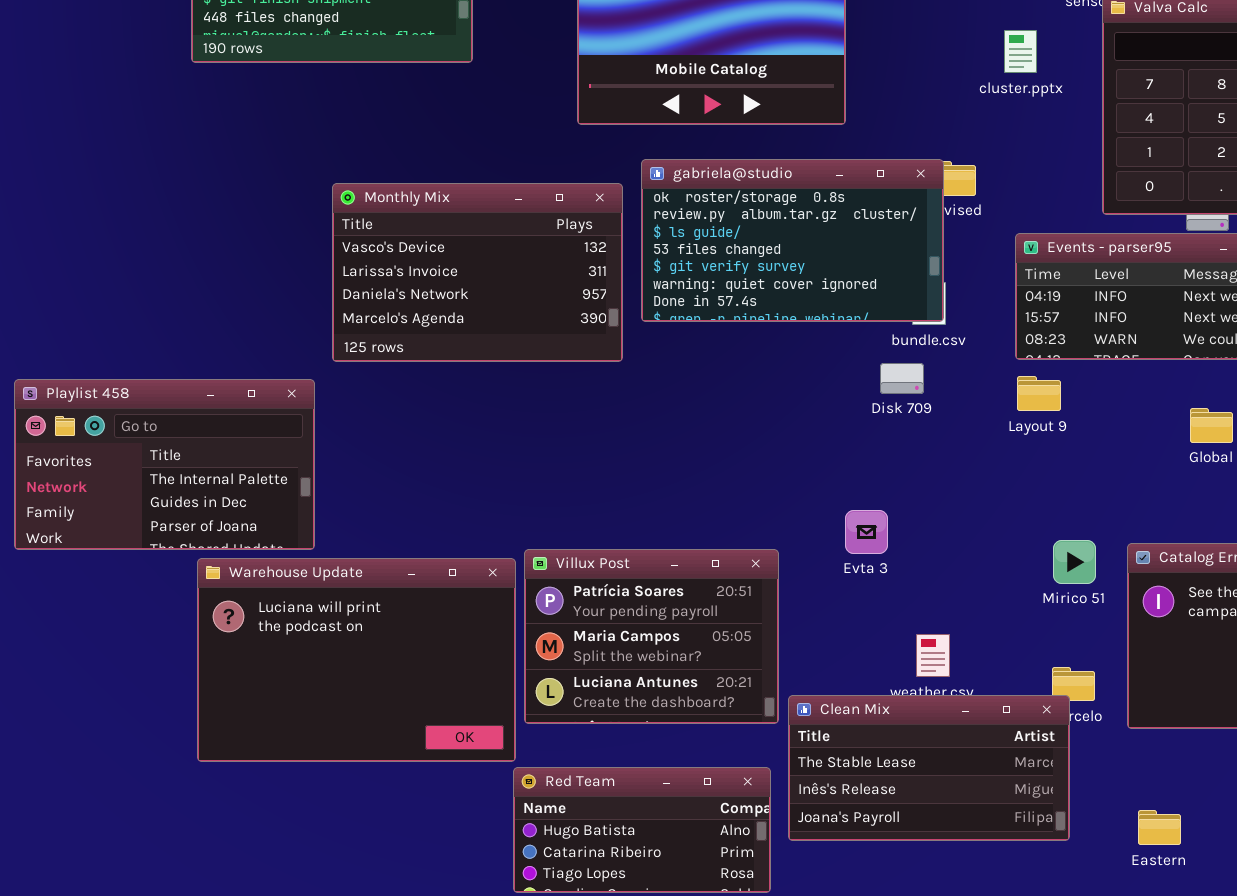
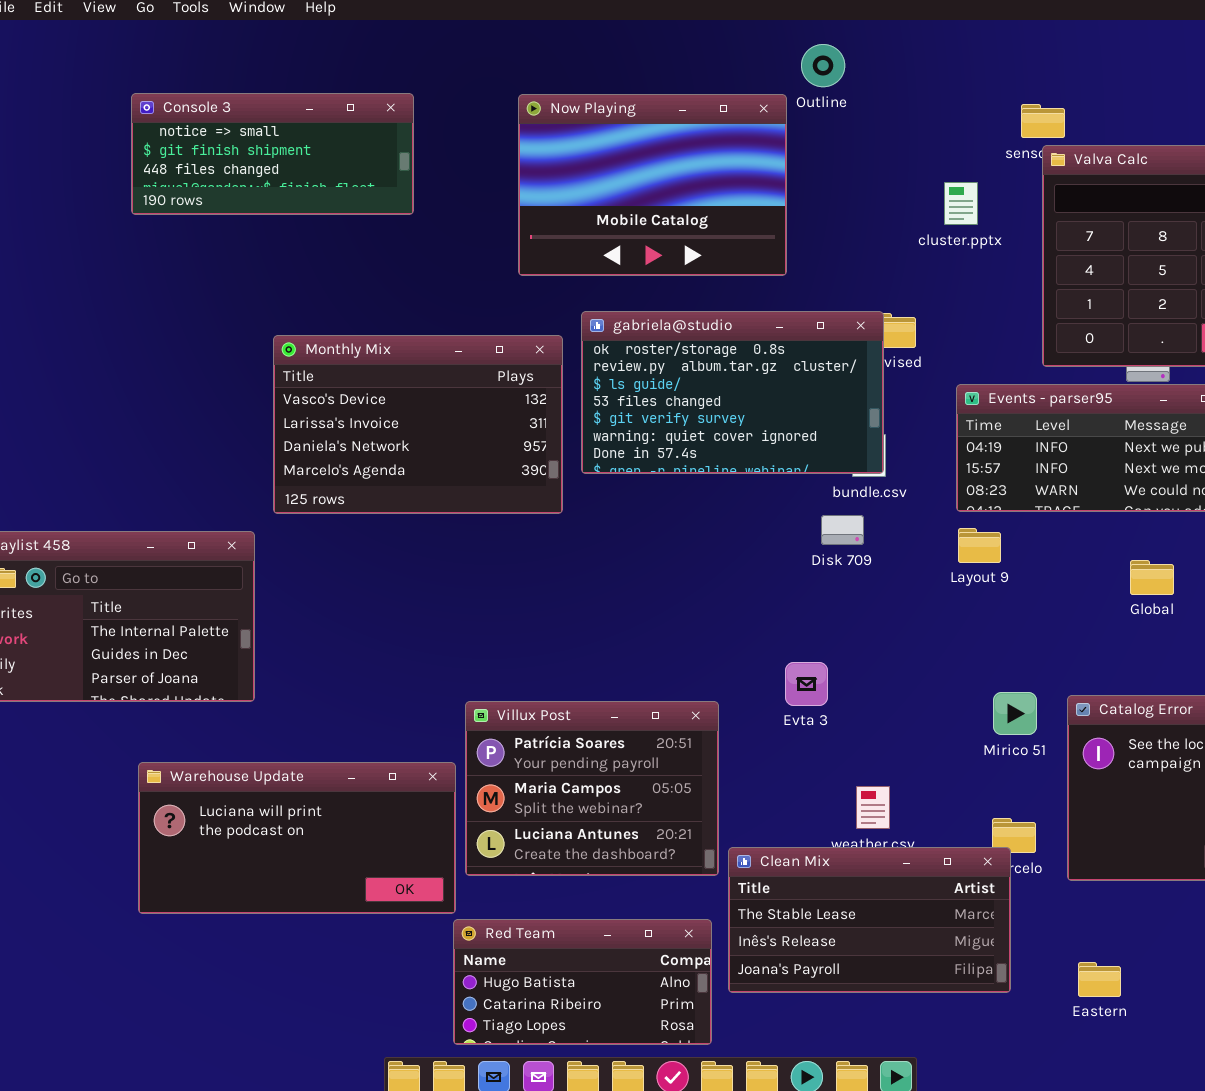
Warehouse Update: [197,558,516,762] -> [138,762,456,914], resized

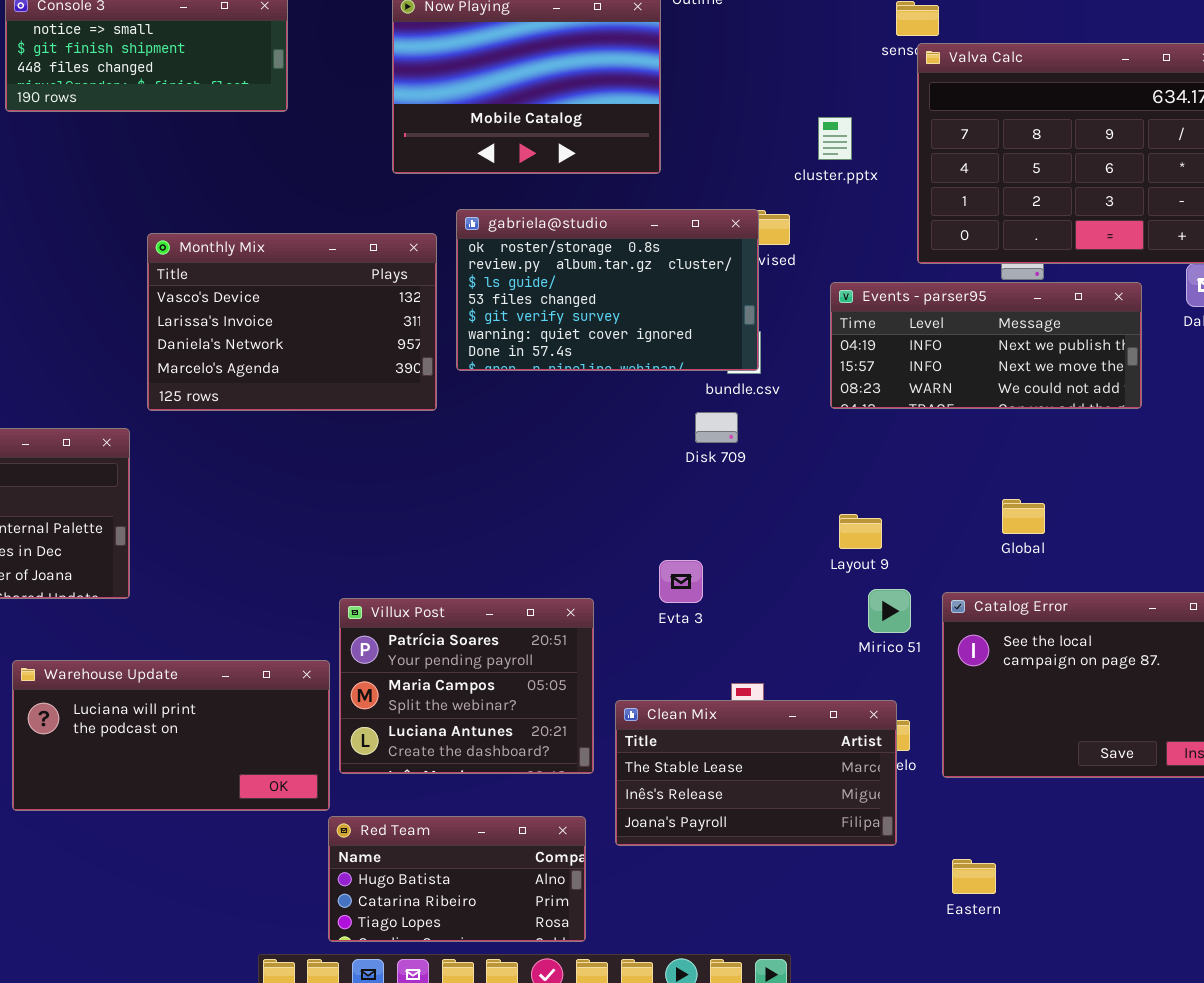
cluster.pptx: [944,182,978,225] -> [818,117,852,160], moved
Layout 9: [958,528,1001,563] -> [839,514,882,549], moved
Global: [1130,560,1174,595] -> [1002,499,1045,534], moved
Clean Mix: [728,847,1011,993] -> [615,700,897,846], moved

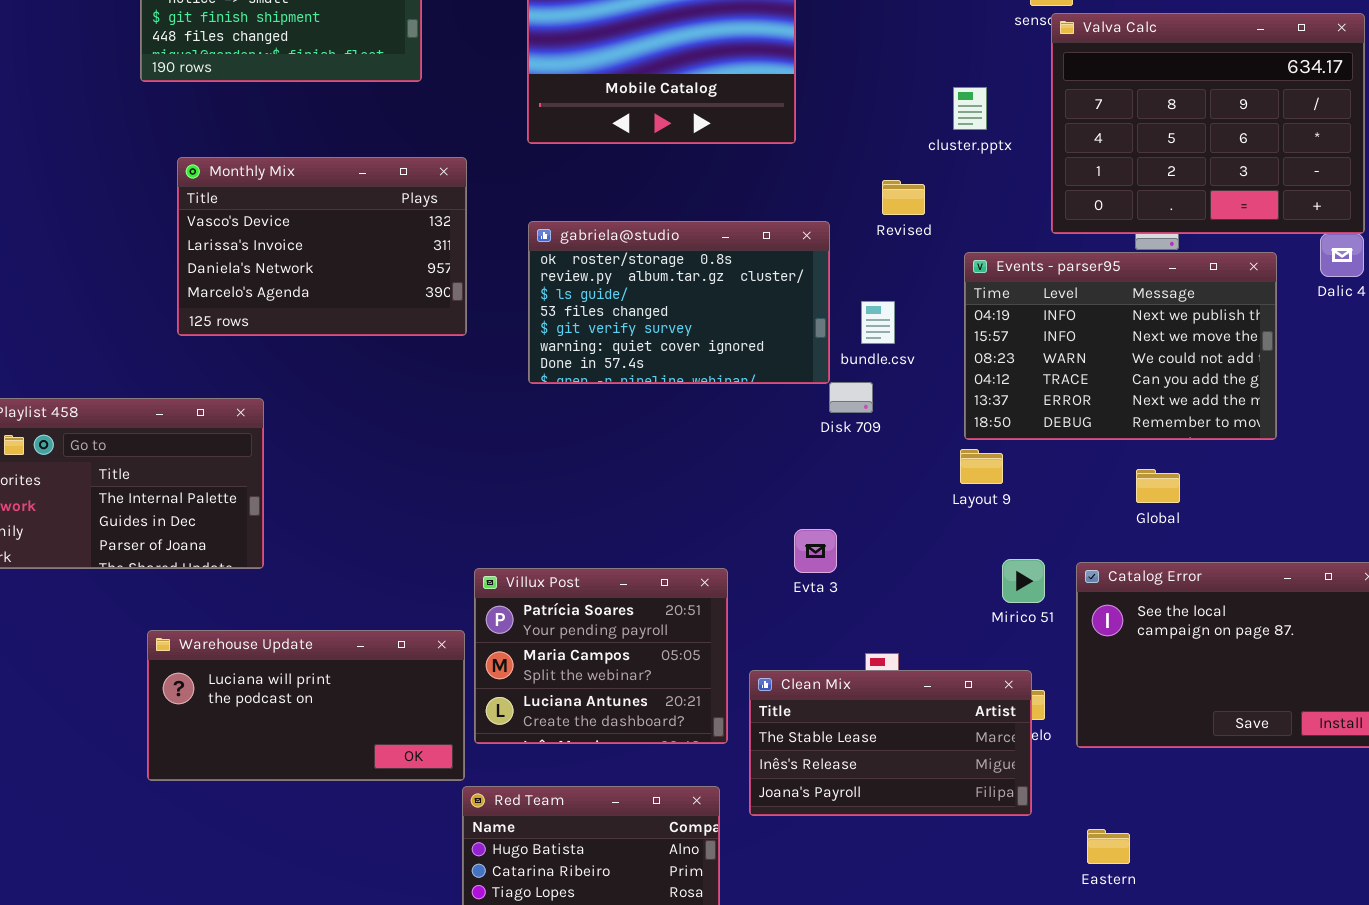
gabriela@studio: [456,209,759,371] -> [528,221,830,384], moved
Monthly Mix: [147,233,437,411] -> [177,157,467,336], moved
Events - parser95: [830,282,1142,409] -> [964,252,1277,440], resized
Layout 9: [839,514,882,549] -> [960,449,1003,484], moved

